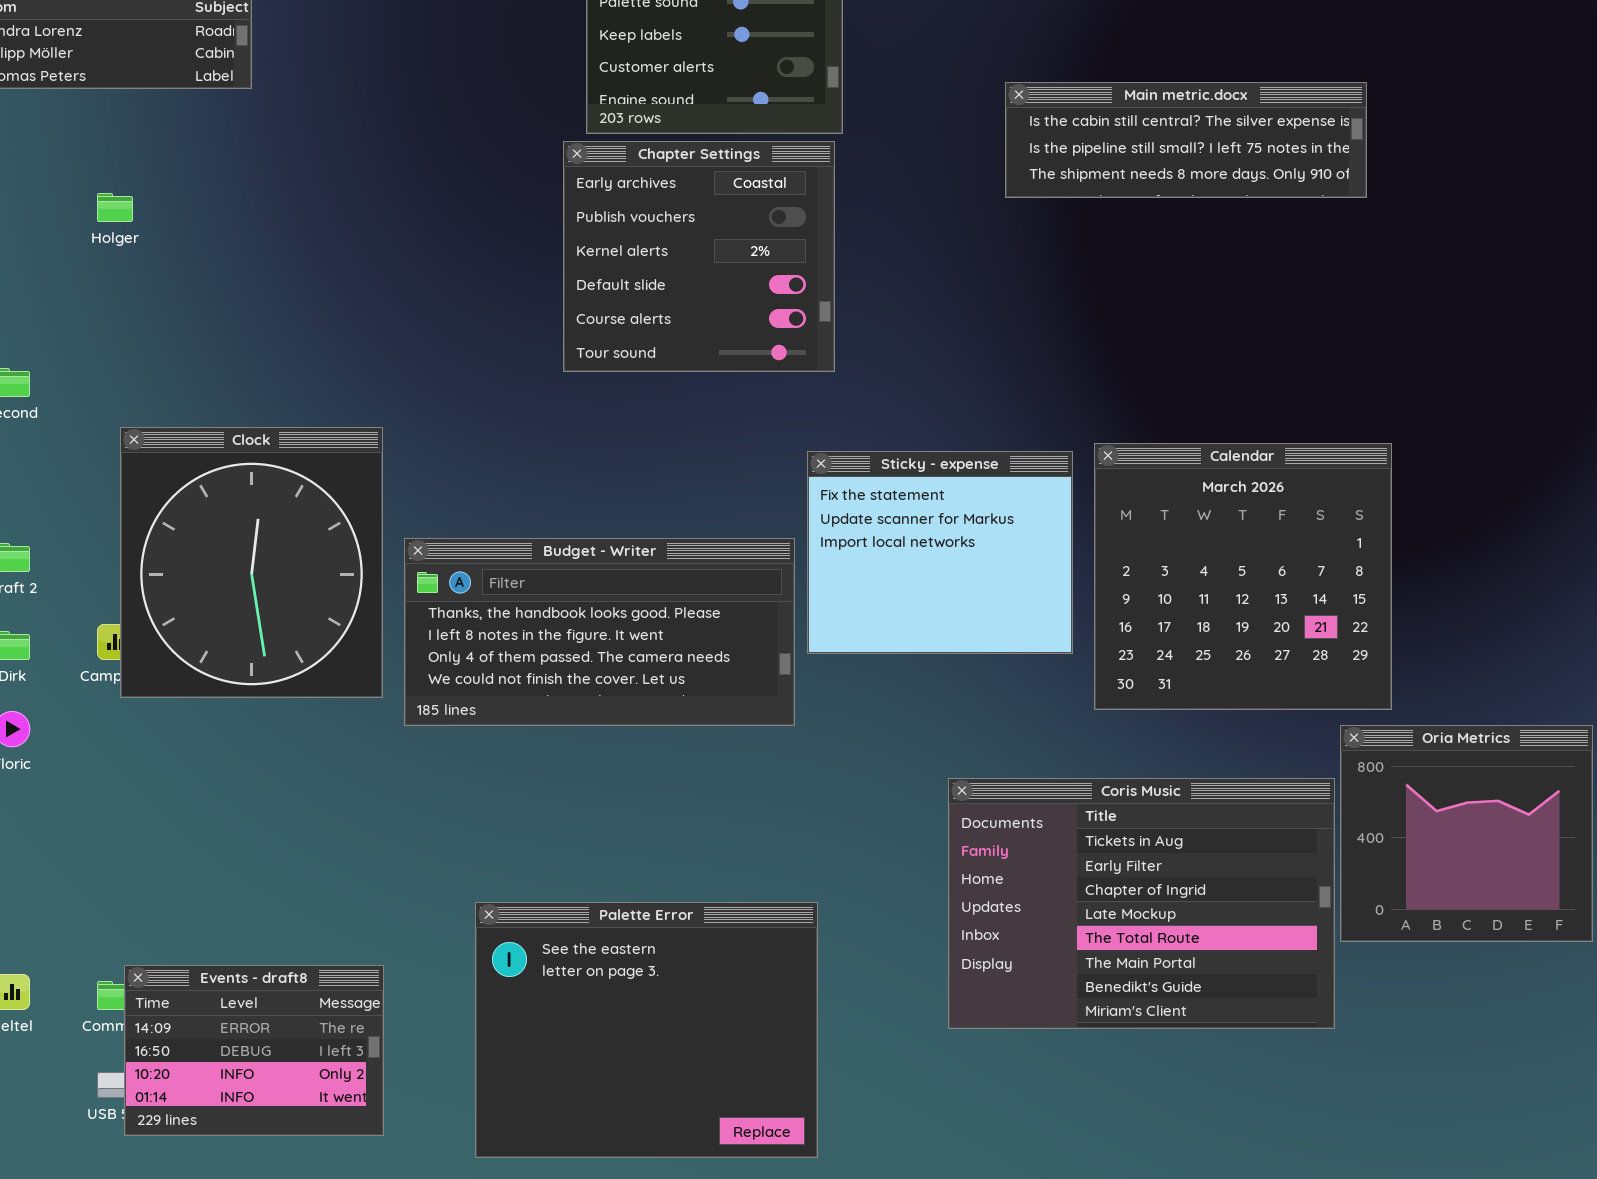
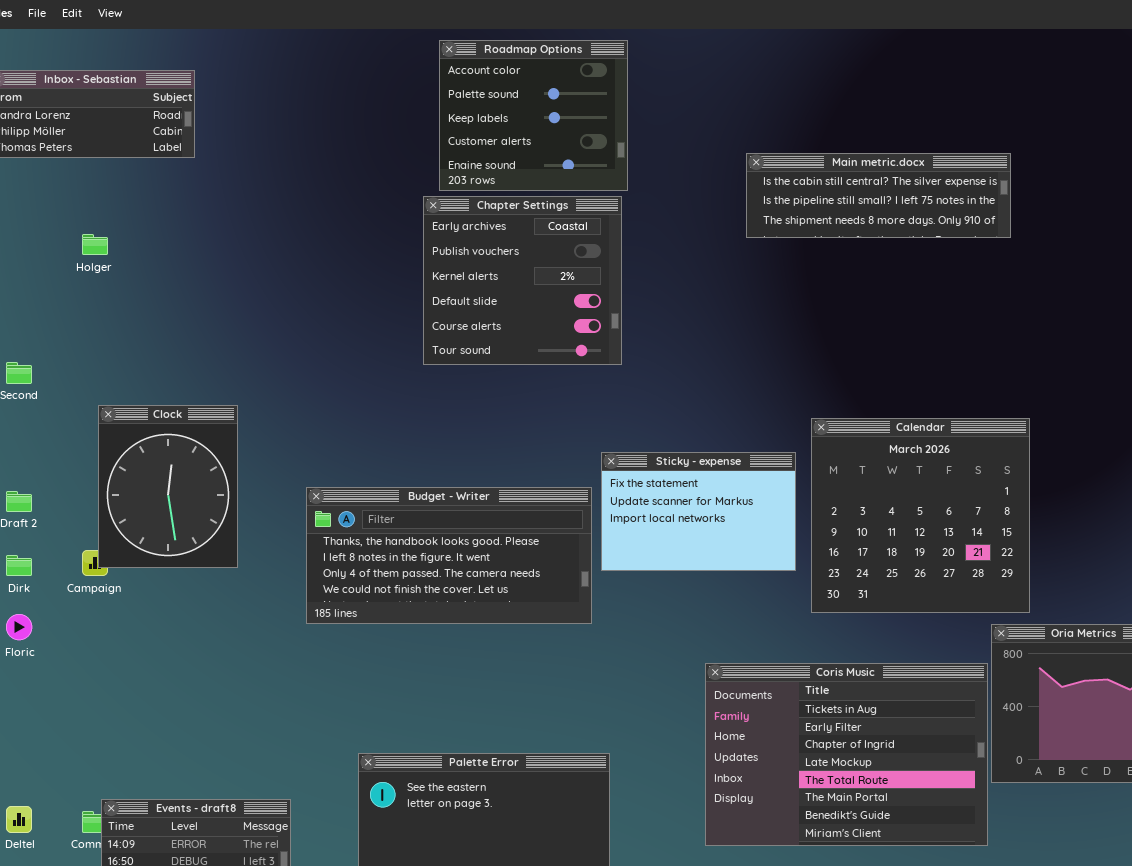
Clock: [120,427,383,698] -> [98,405,238,568], resized
Sticky - expense: [807,451,1073,654] -> [601,452,796,571], resized

